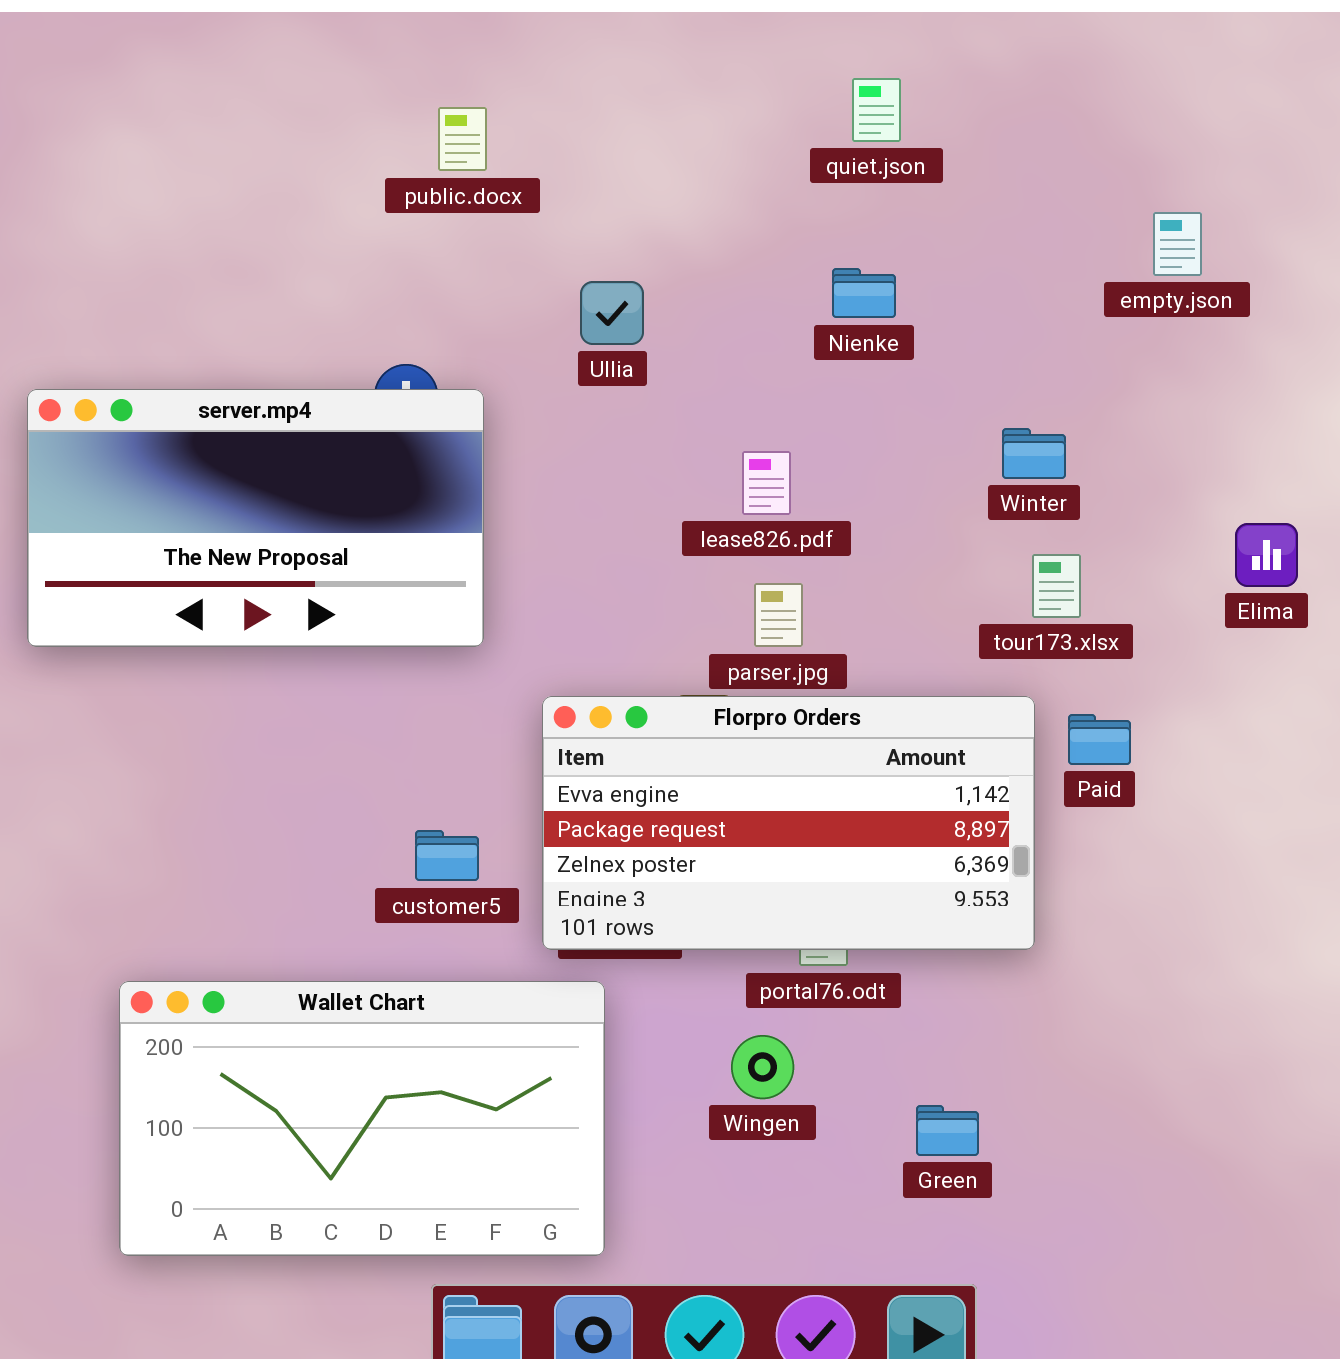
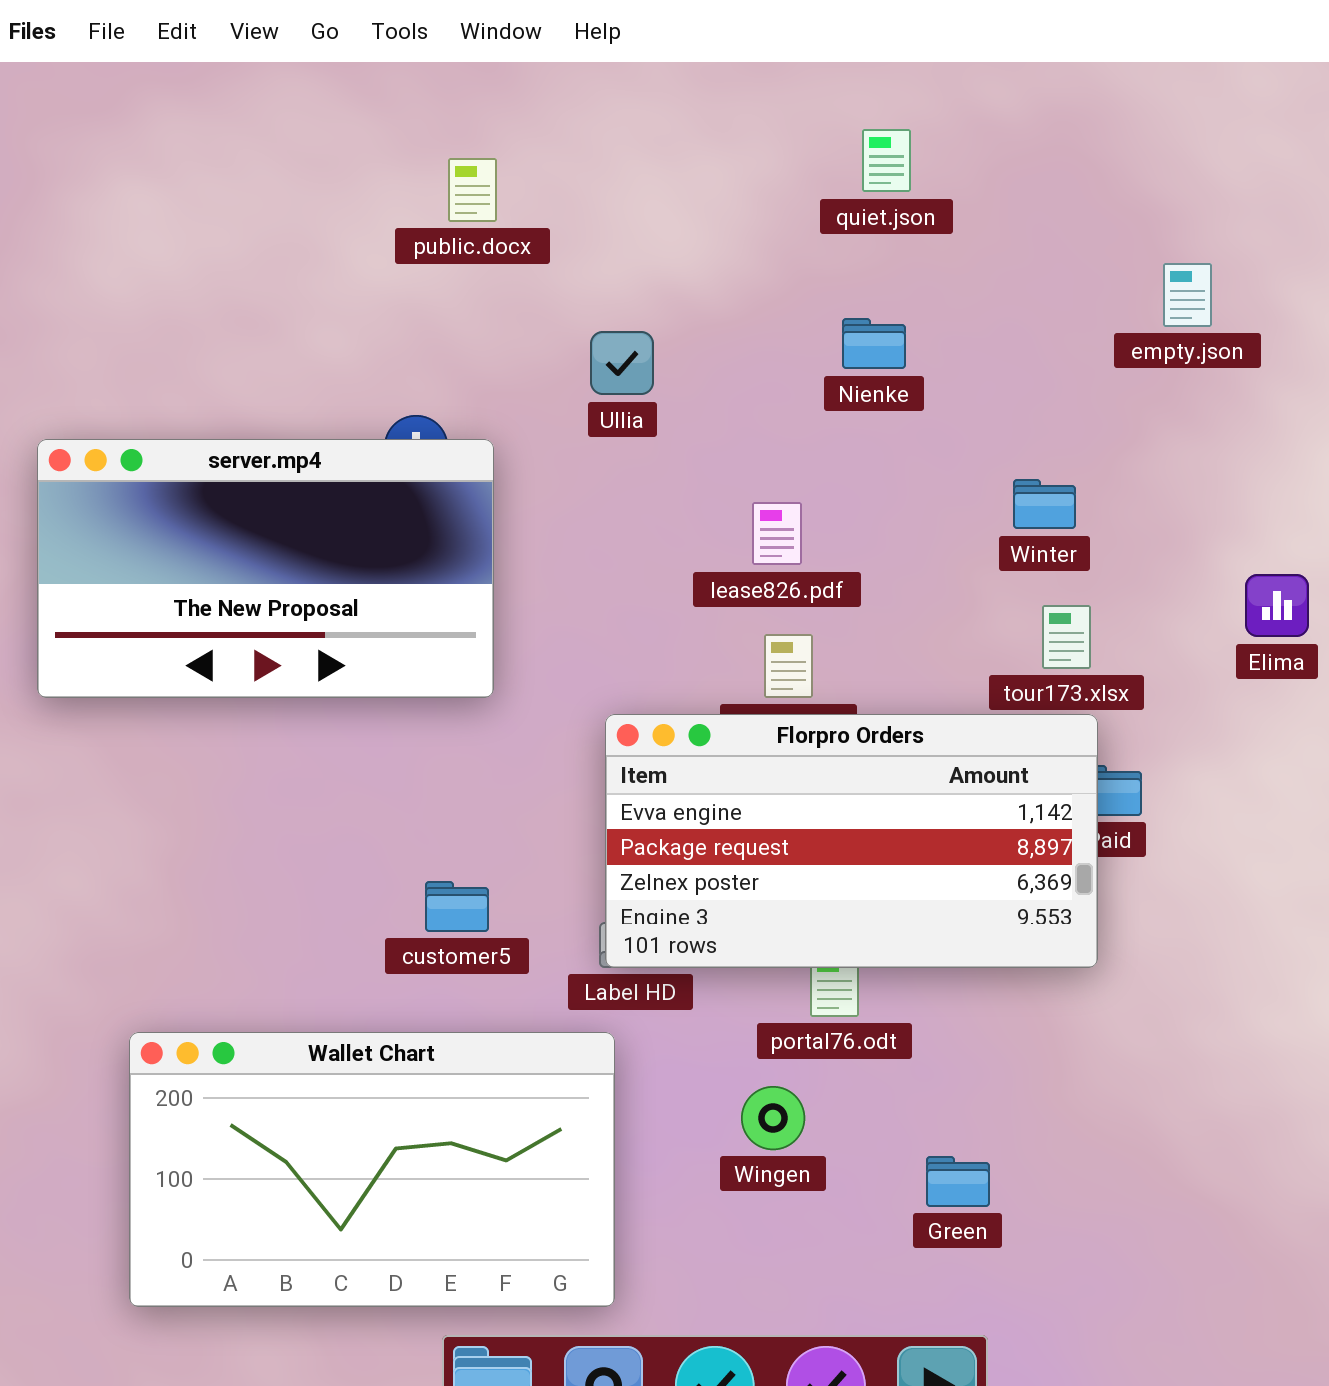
Florpro Orders: [542,696,1035,950] -> [605,714,1098,968], moved

